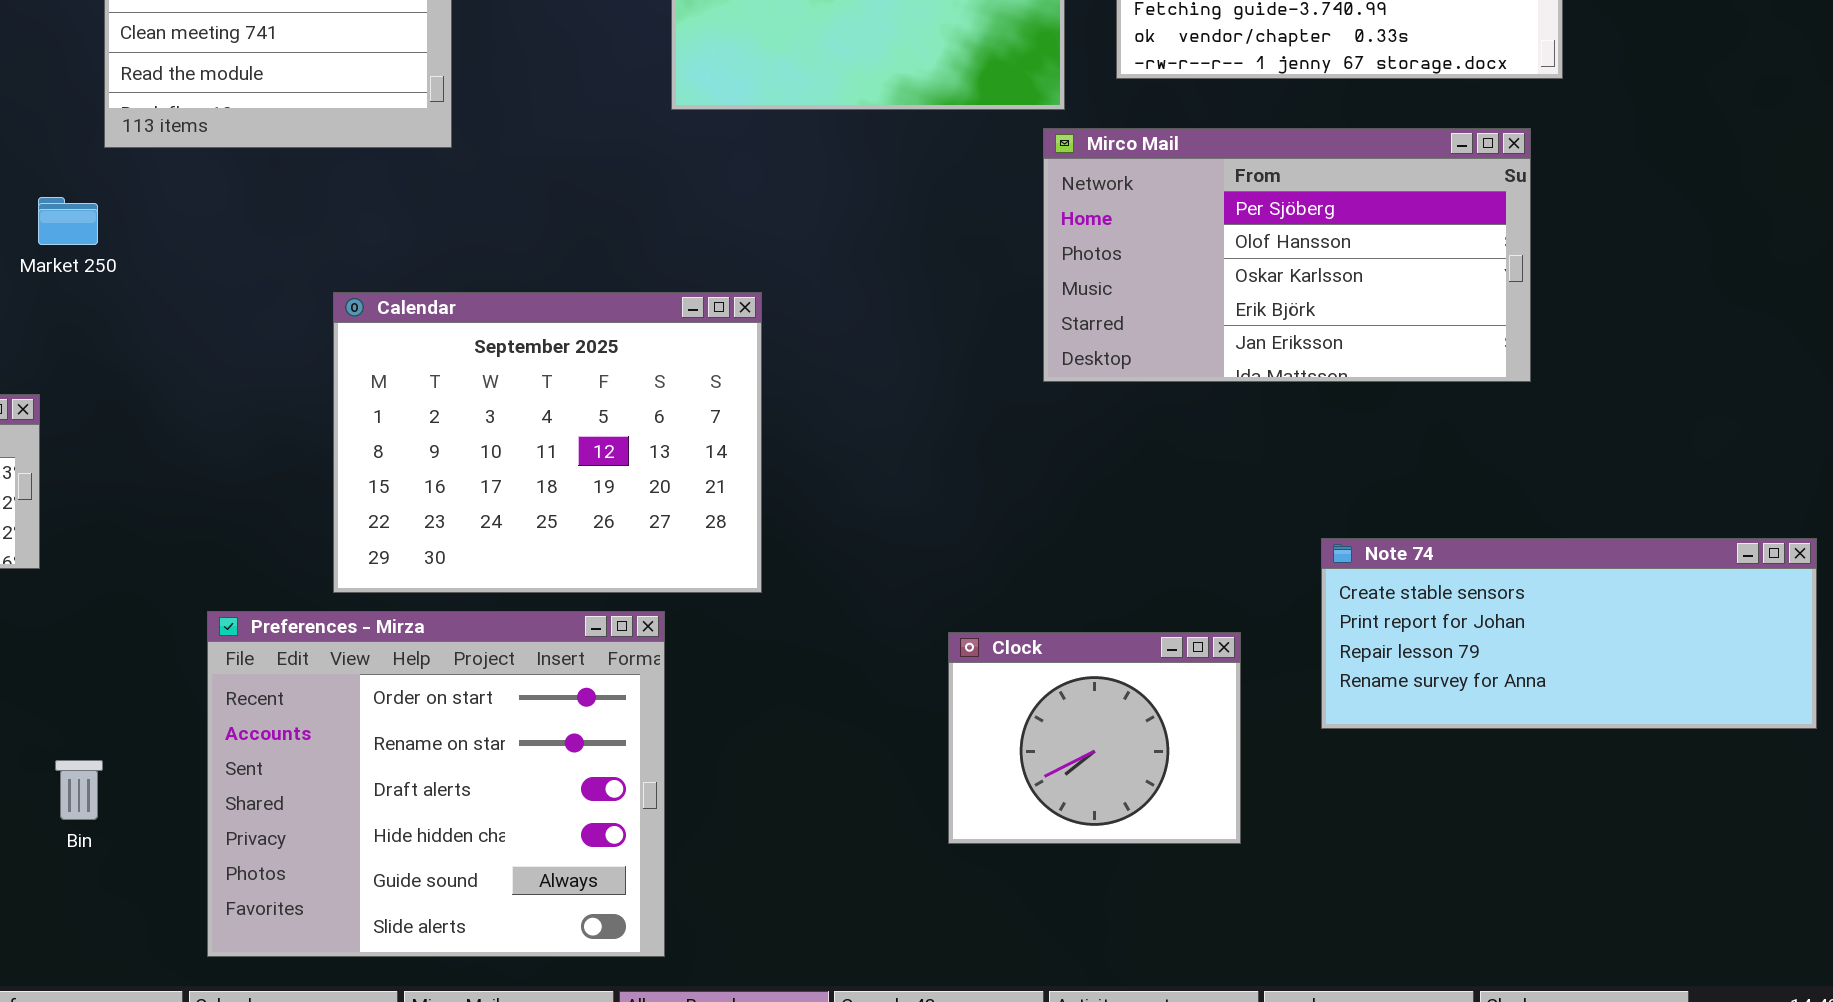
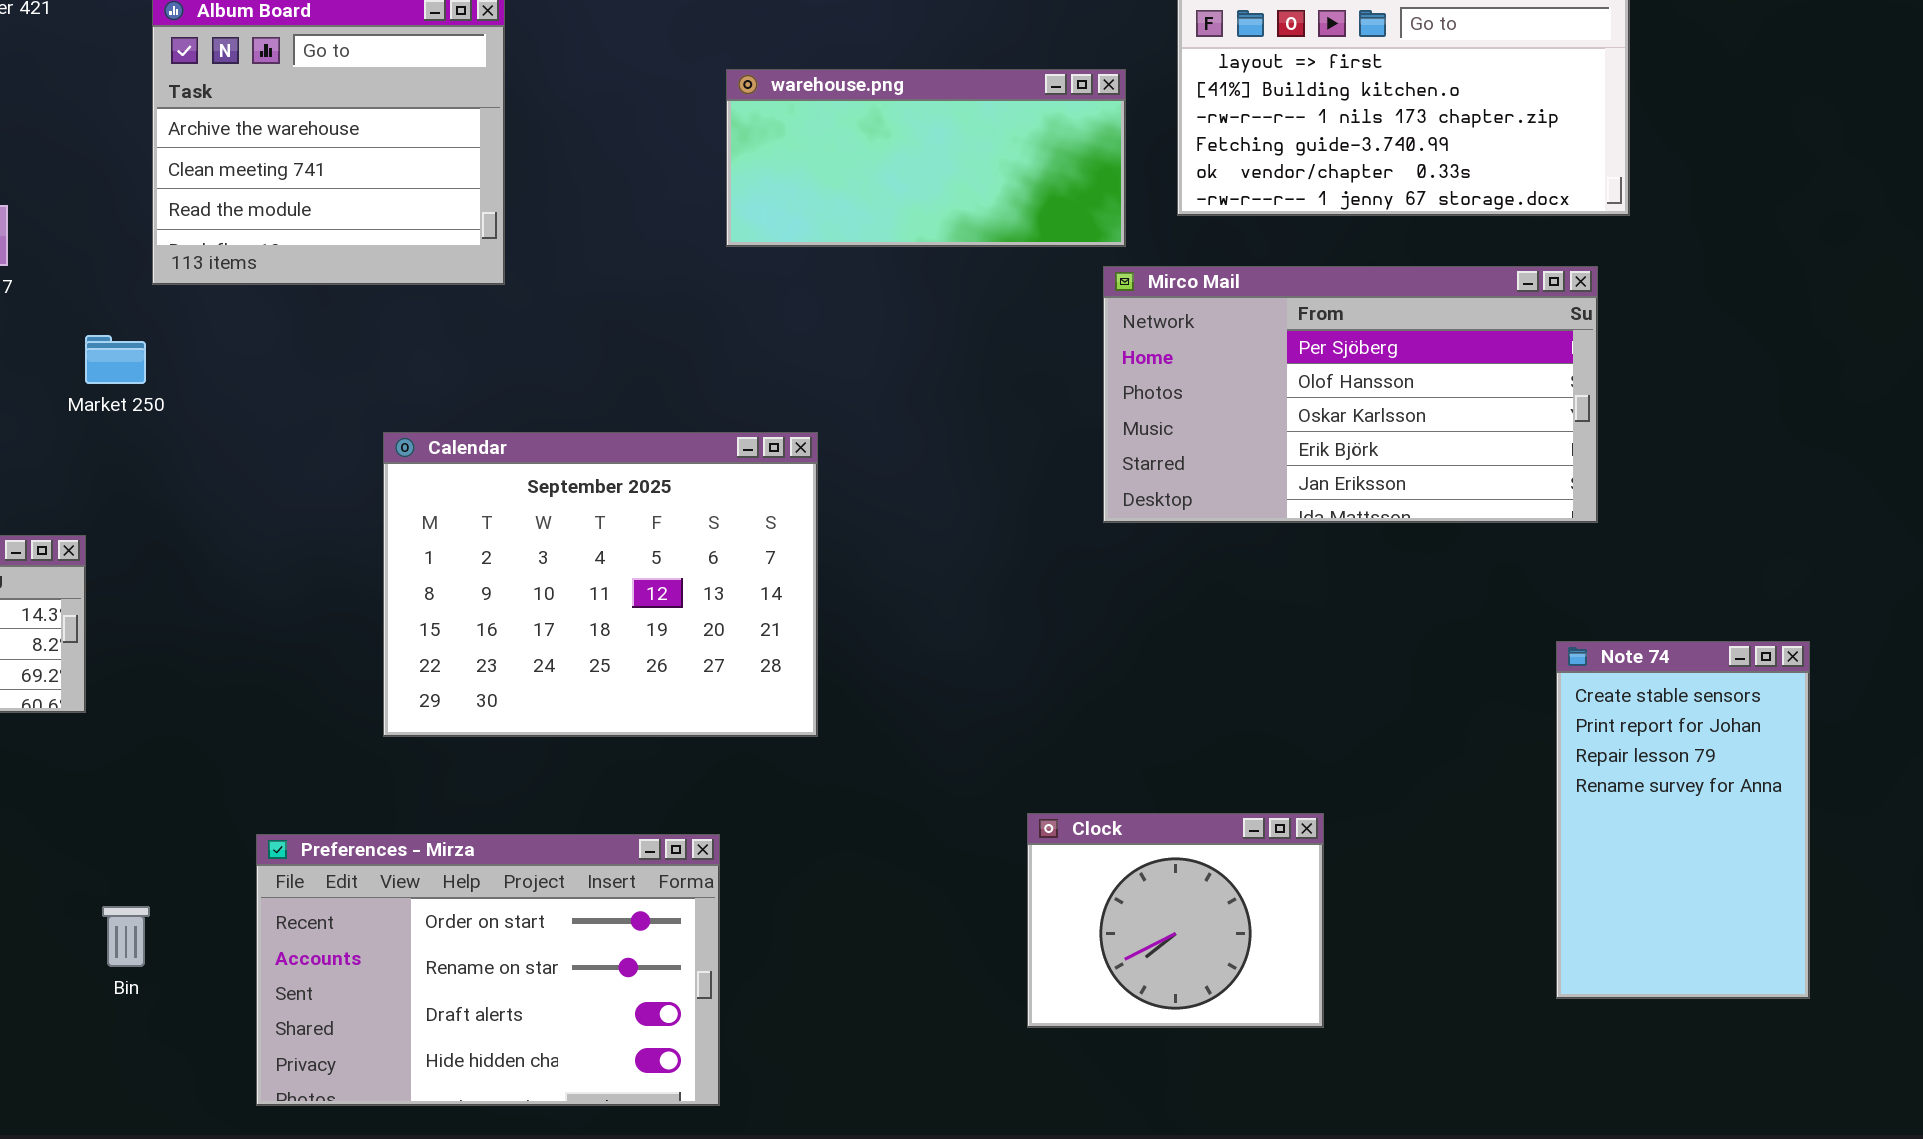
Note 74: [1321,538,1817,729] -> [1556,641,1810,999], moved, resized
Preferences - Mirza: [207,611,665,957] -> [256,834,720,1106], resized
Clock: [948,632,1241,844] -> [1027,813,1324,1028], moved

